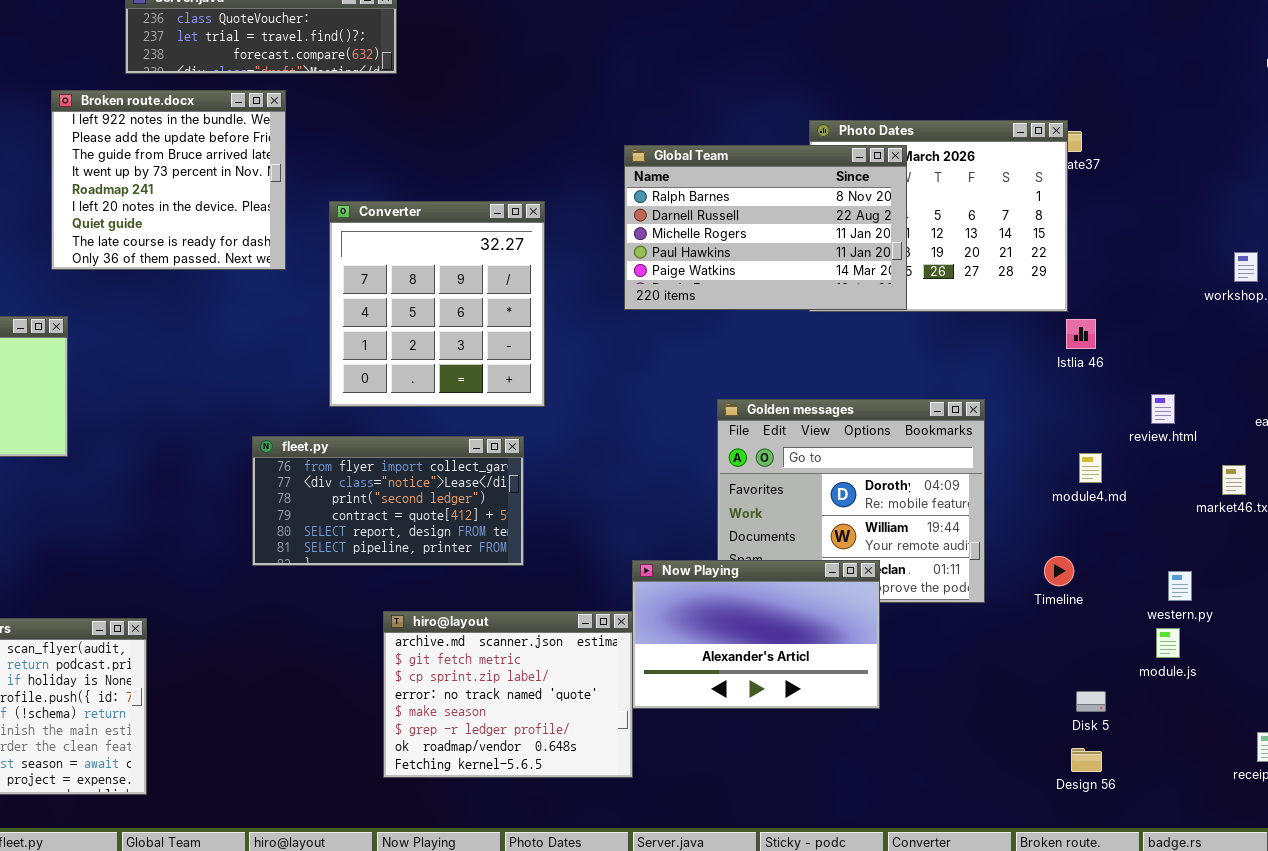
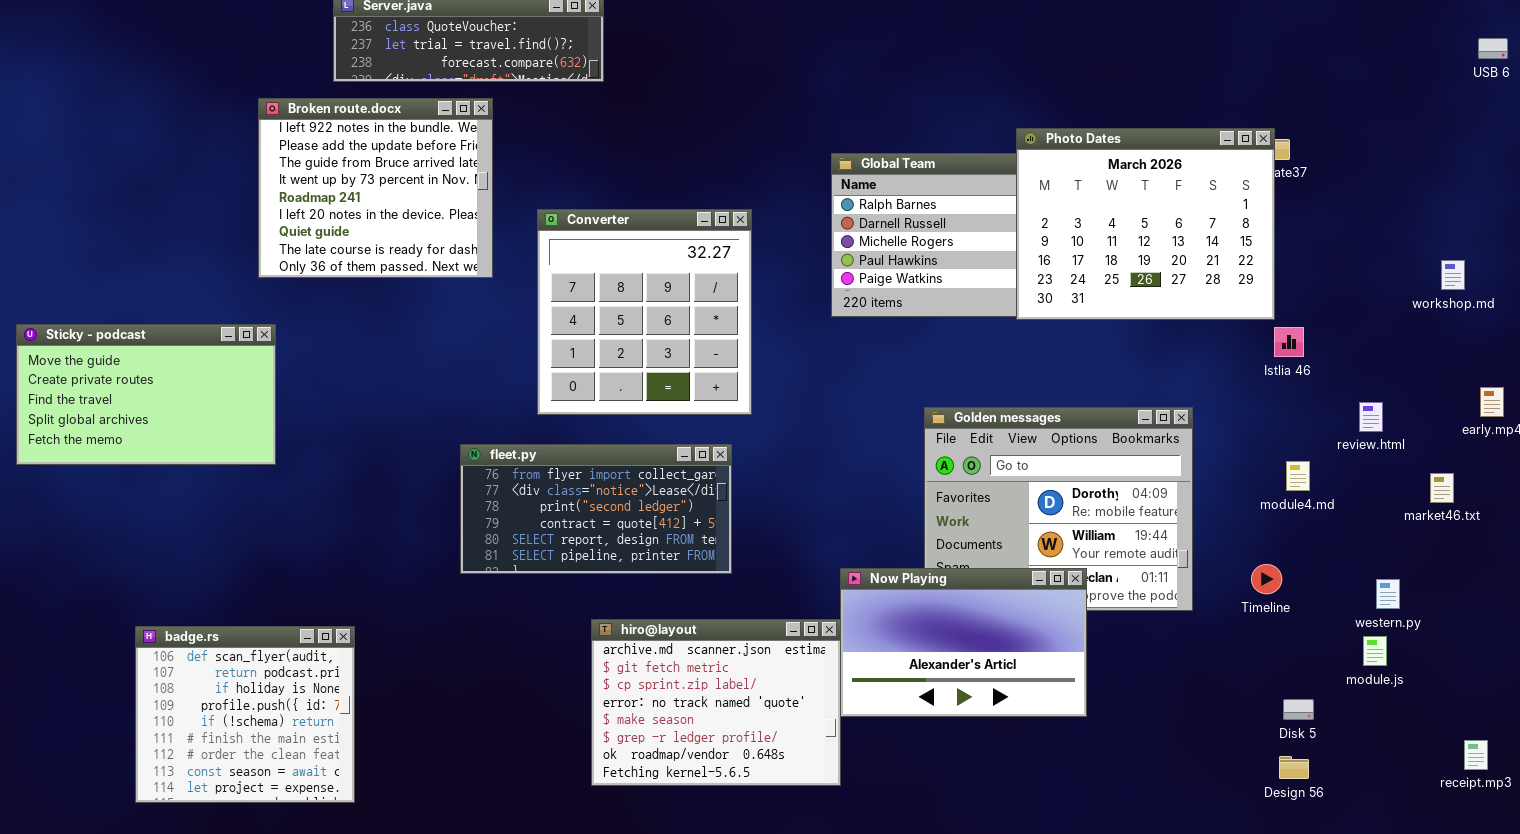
Photo Dates: [809,120,1068,312] -> [1016,128,1275,320], raised

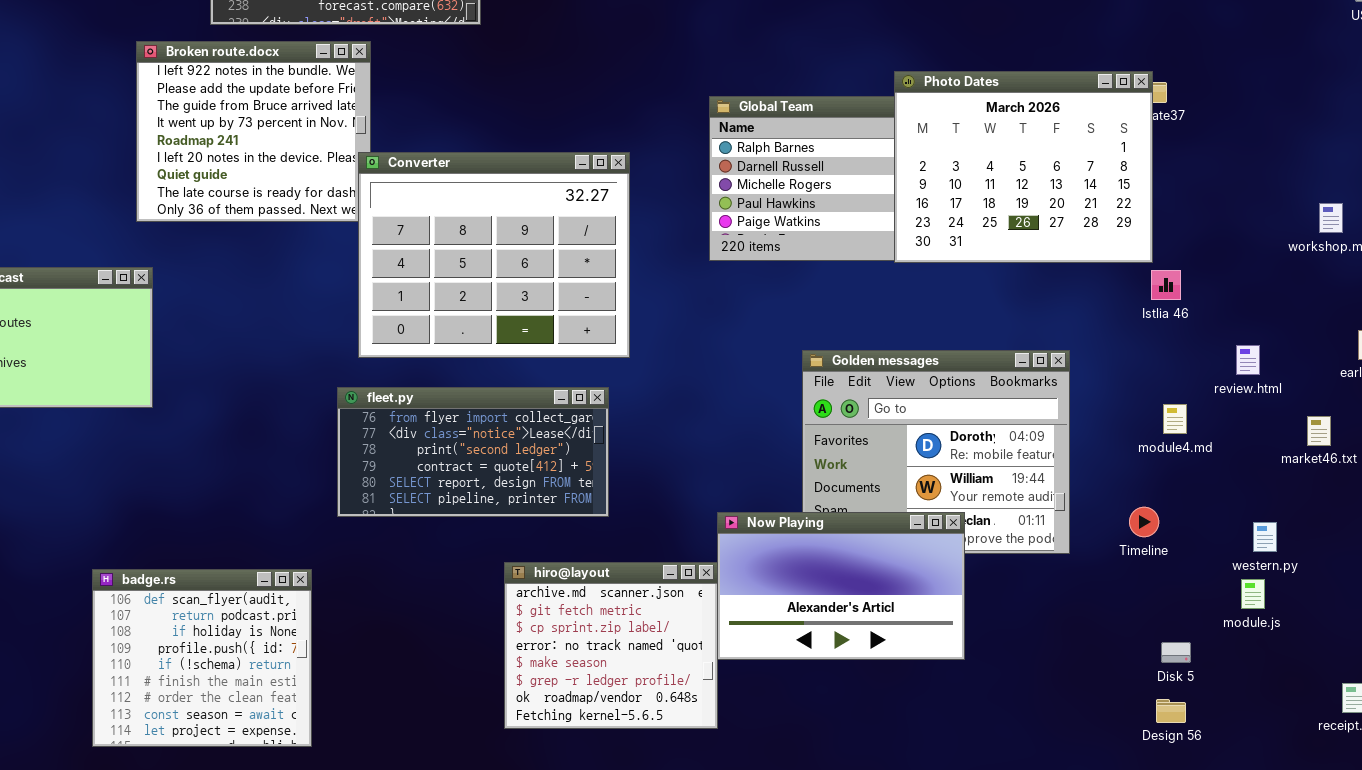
Converter: [537,209,752,415] -> [358,152,630,358], resized
hiro@layout: [591,619,841,786] -> [504,562,718,729], resized
badge.rs: [135,626,355,803] -> [92,569,312,747], moved

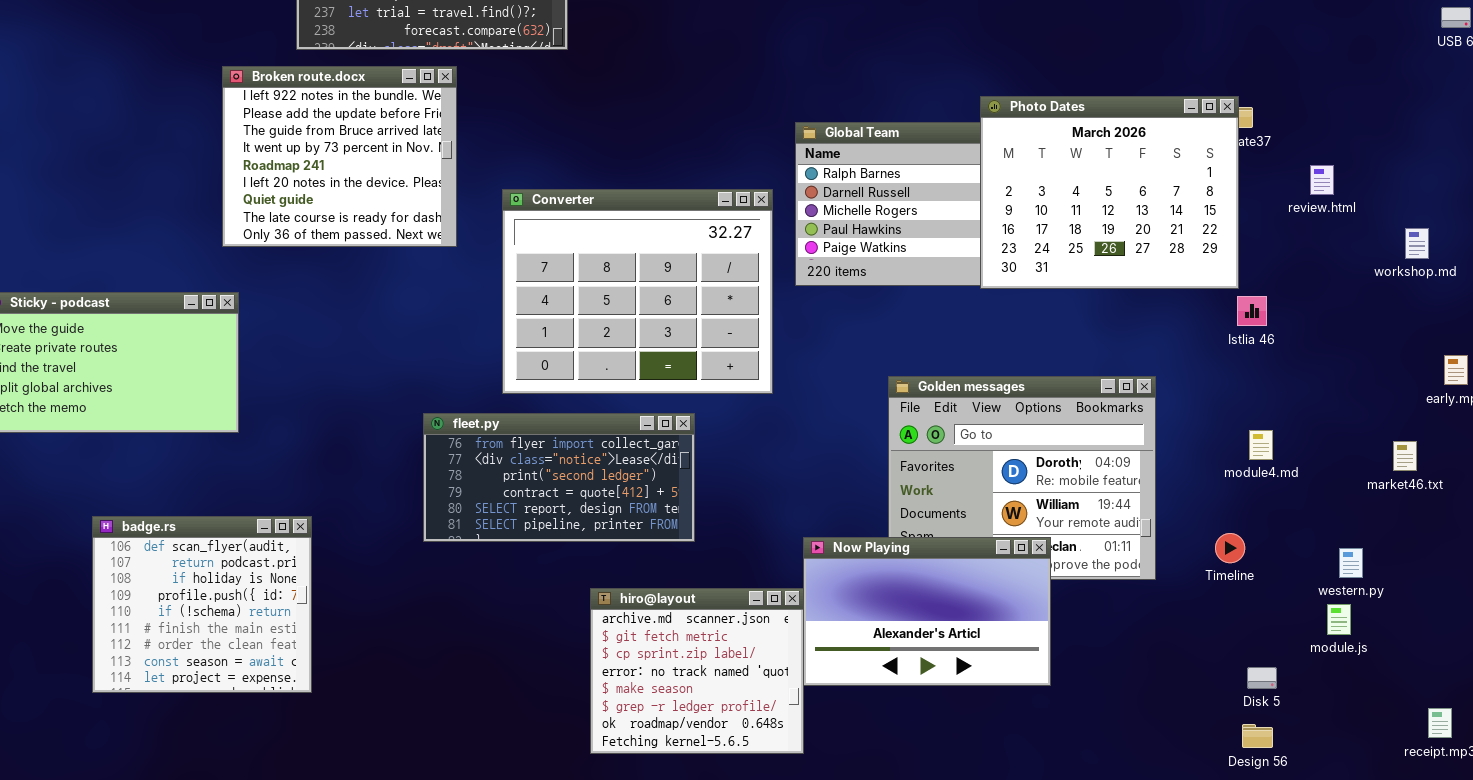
Converter: [358,152,630,358] -> [502,189,773,394], moved
review.html: [1236,345,1260,375] -> [1310,165,1334,195], moved
badge.rs: [92,569,312,747] -> [92,516,312,693], moved

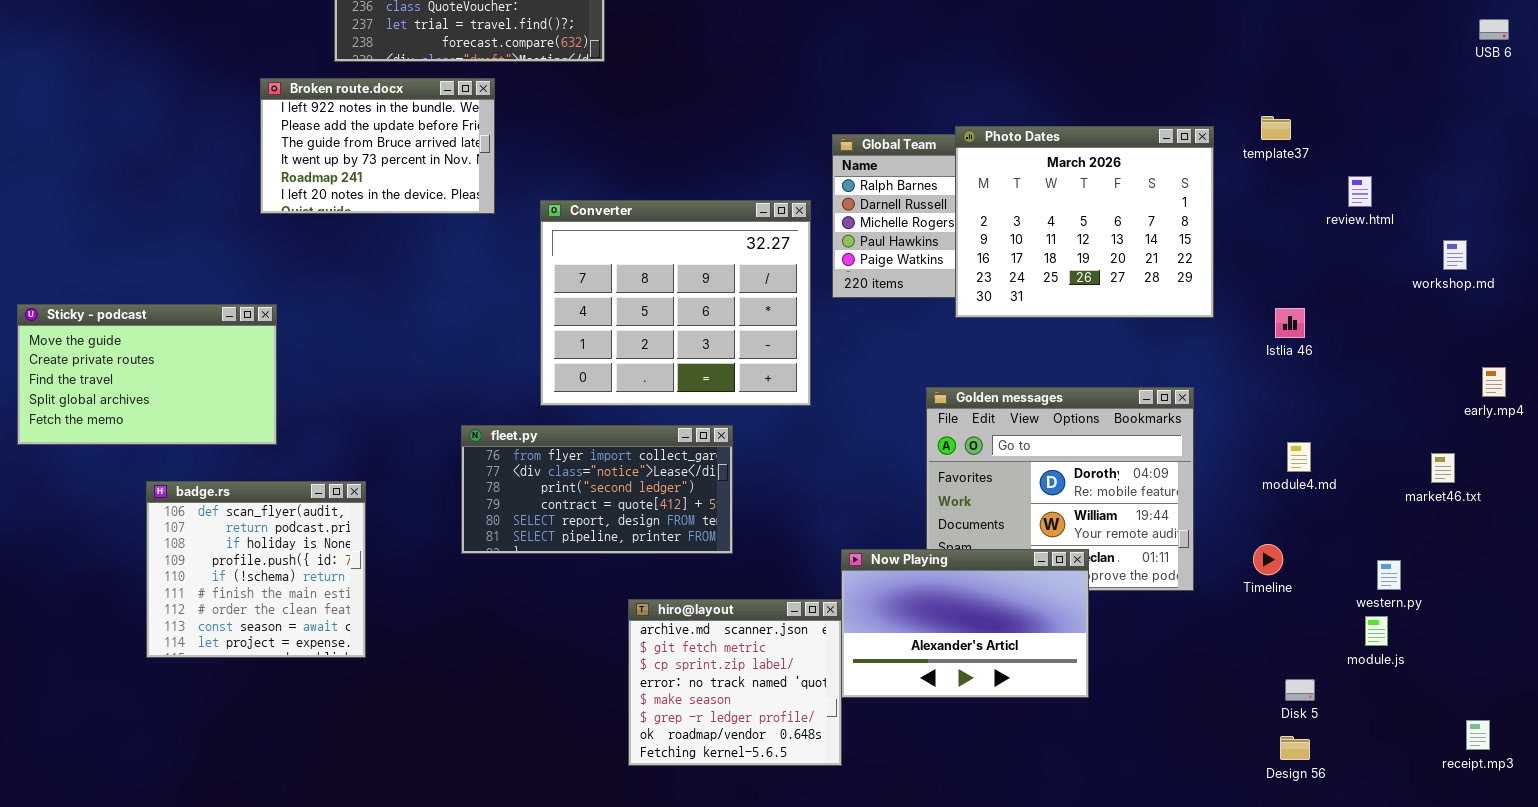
Broken route.docx: [222,66,457,247] -> [260,78,495,214], resized
Photo Dates: [980,96,1239,289] -> [955,126,1214,318], moved
badge.rs: [92,516,312,693] -> [146,481,366,658], moved

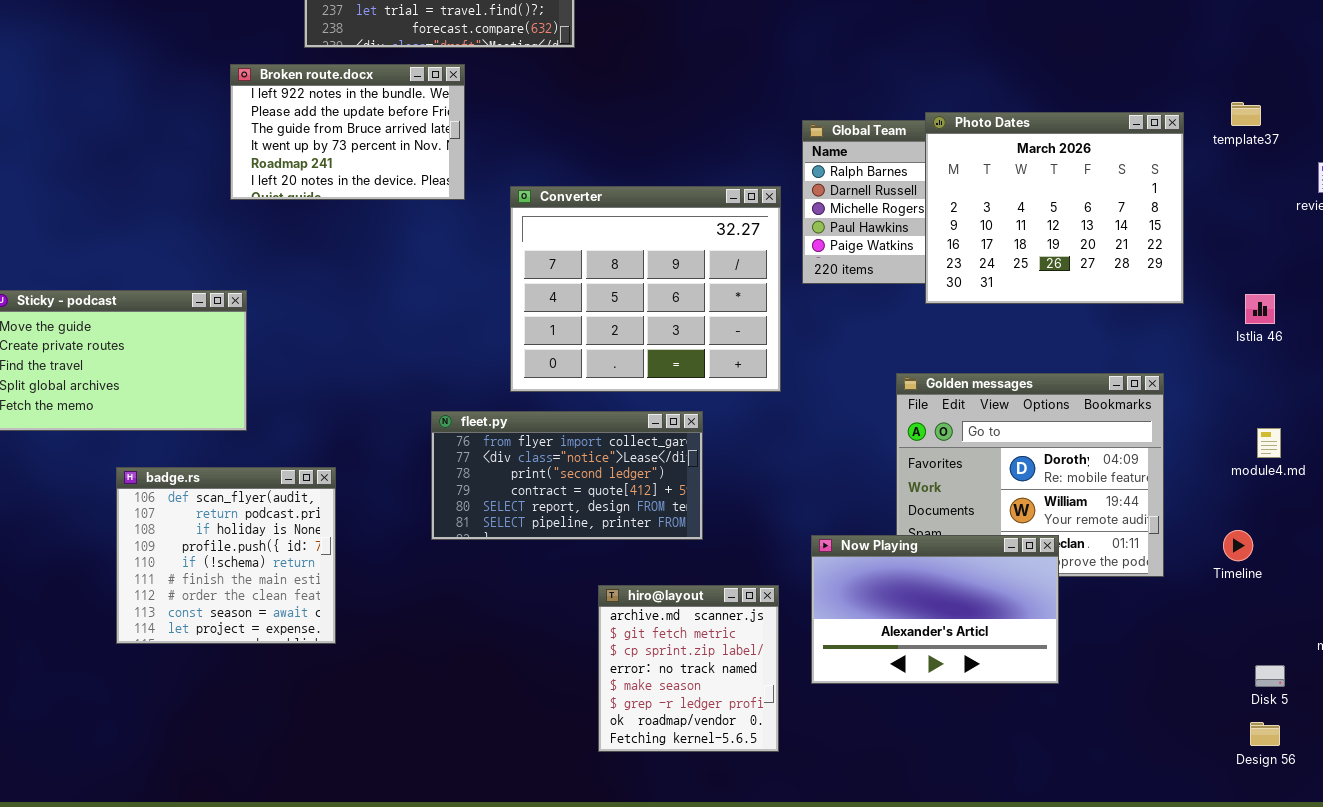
hiro@layout: [628,599,842,766] -> [598,585,779,752], resized

